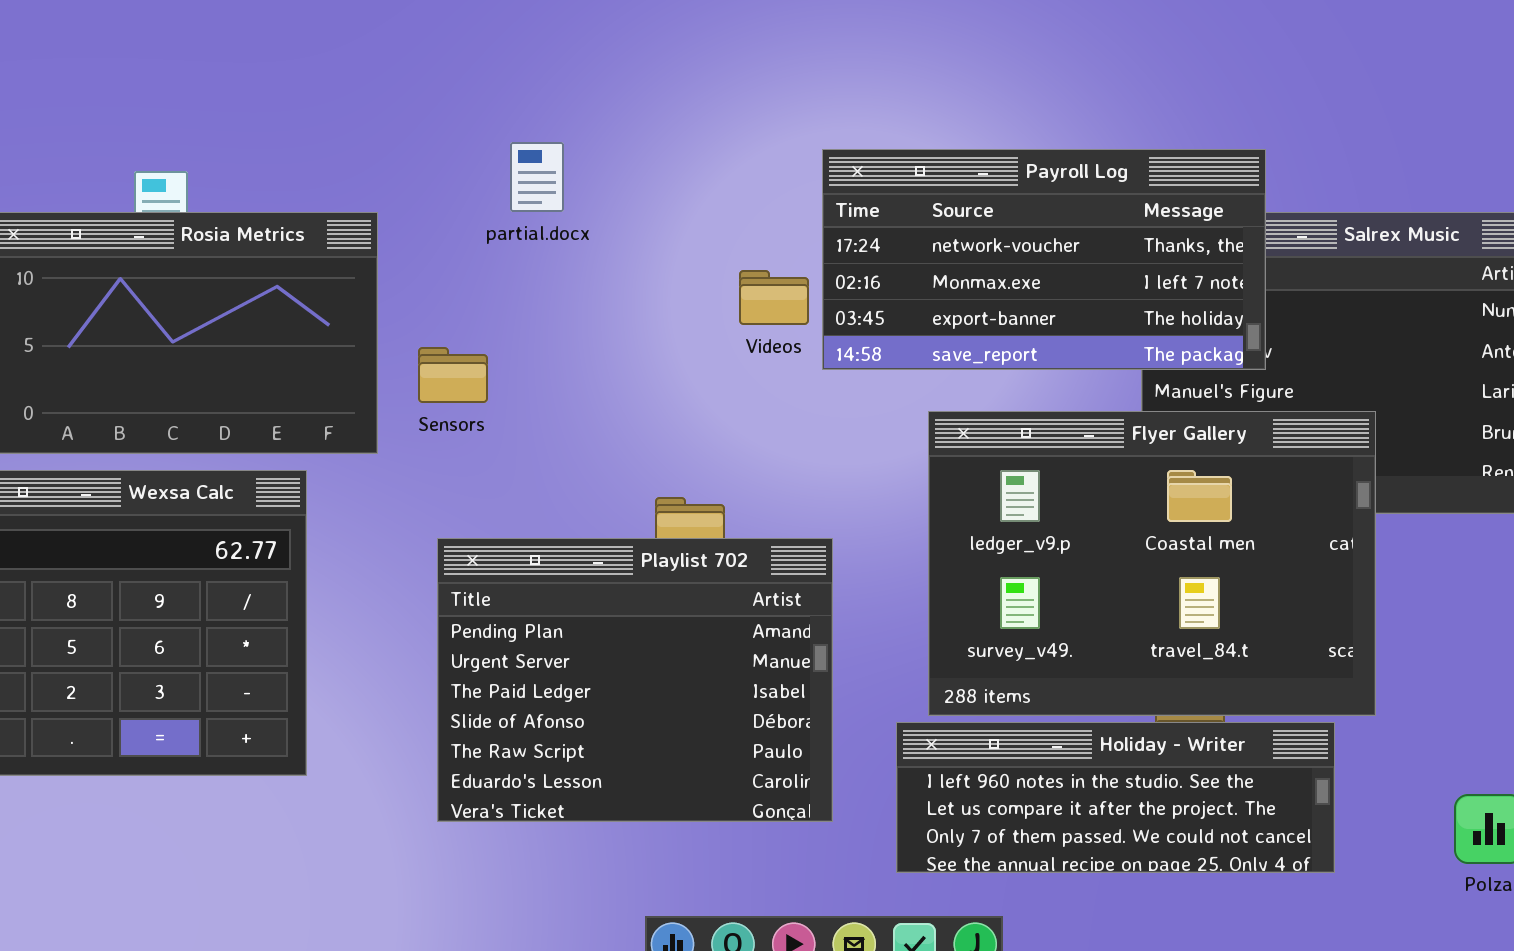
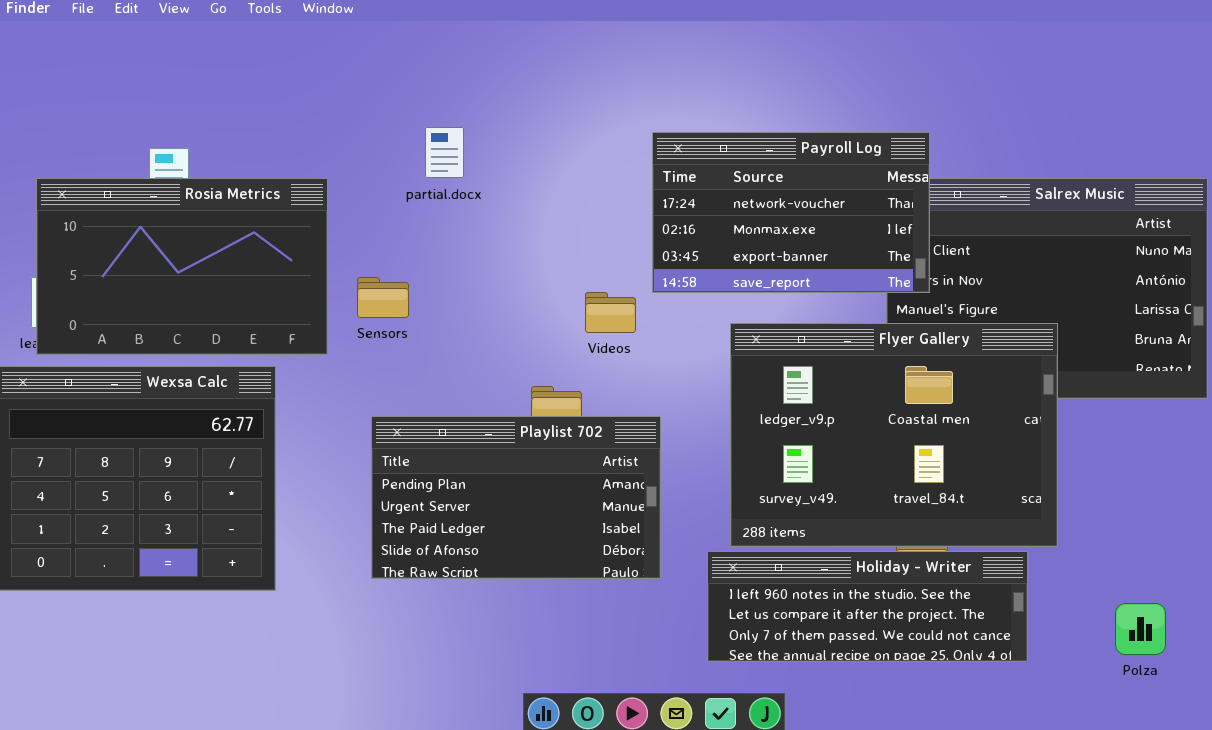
Payroll Log: [822,149,1266,370] -> [652,132,930,293], resized
Videos: [739,270,809,325] -> [585,292,636,333], moved
Playlist 702: [437,538,833,822] -> [371,416,661,579], resized

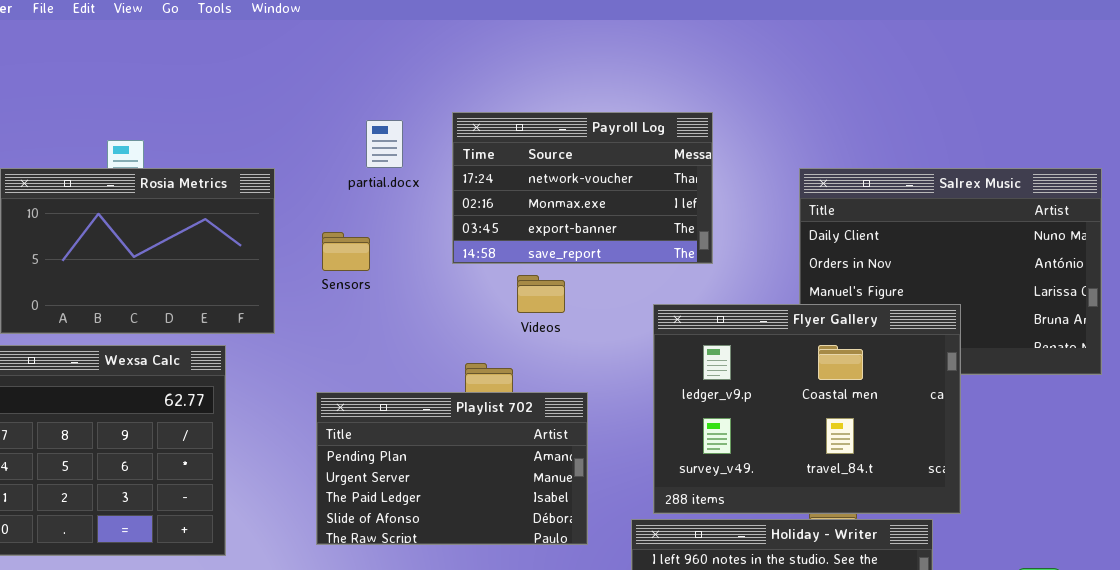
Payroll Log: [652,132,930,293] -> [452,112,713,264], moved
Sensors: [357,277,409,318] -> [322,232,370,271], moved

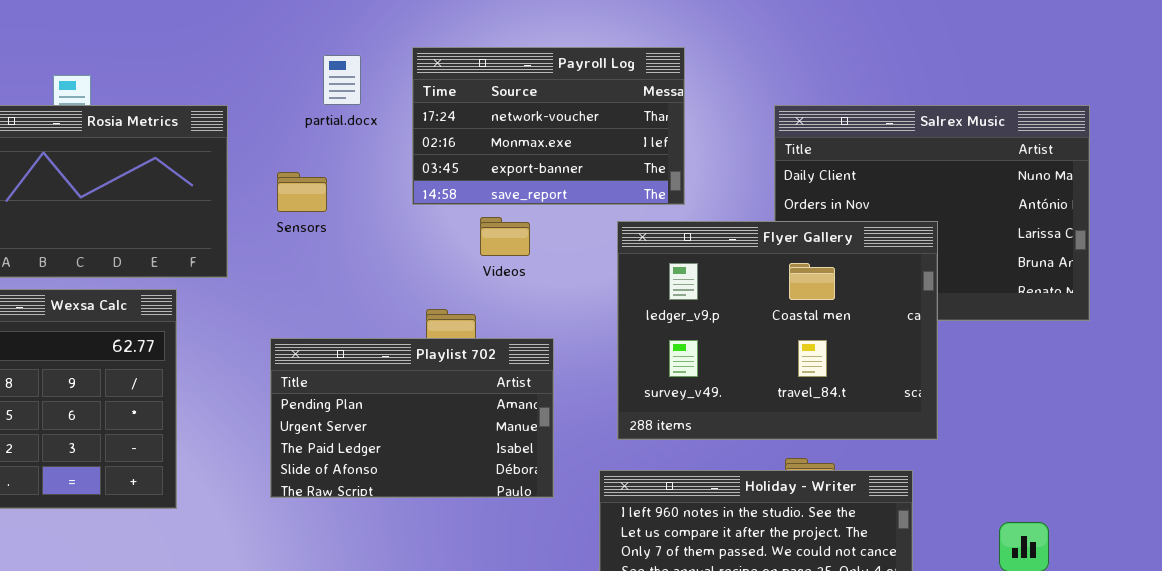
Flyer Gallery: [653,304,961,514] -> [617,221,938,440], moved

